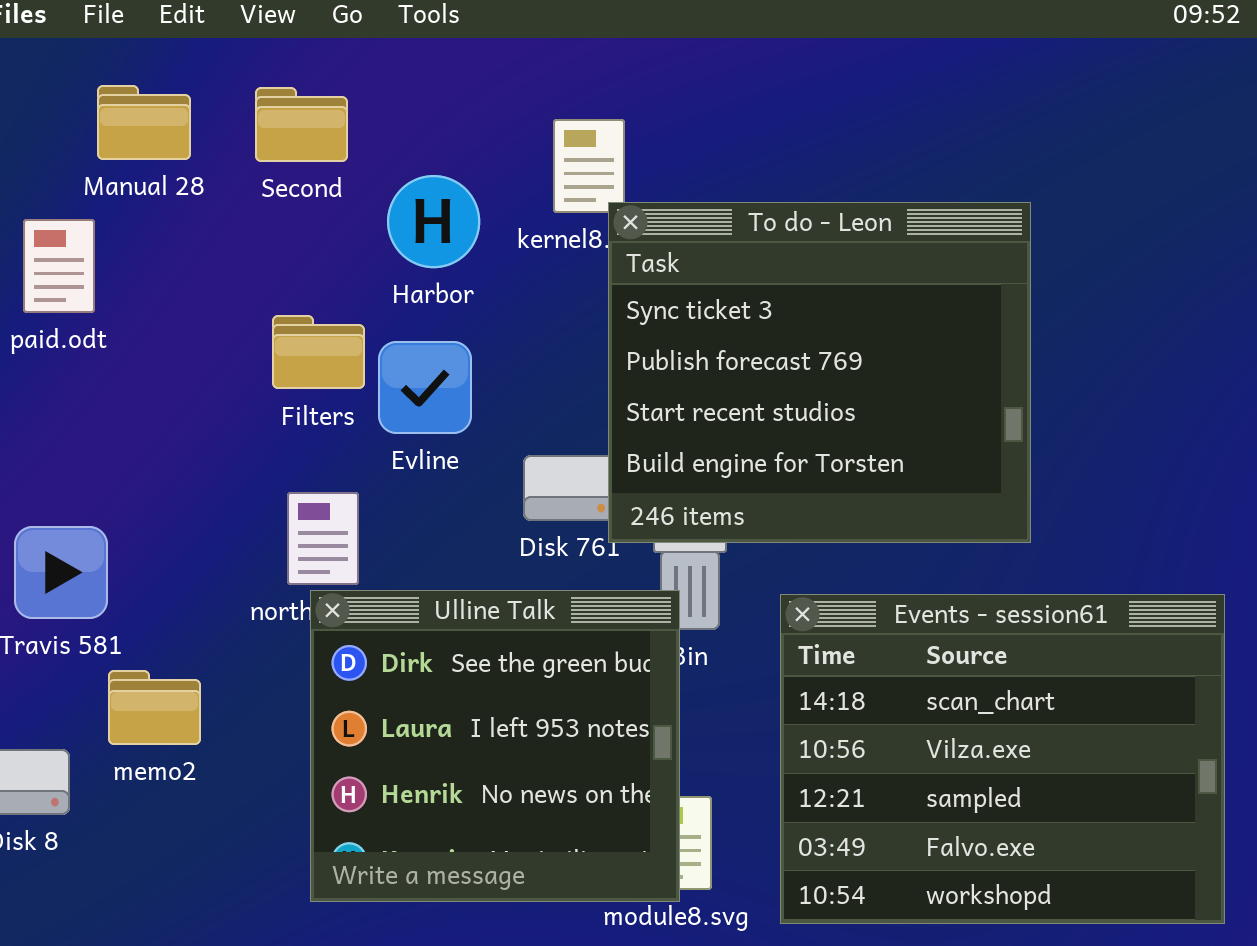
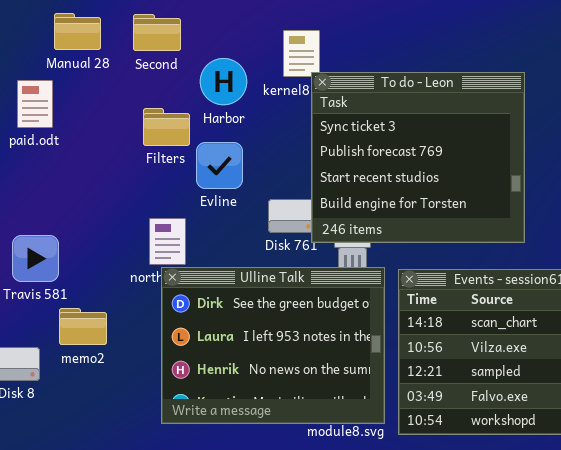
Filters: [272,315,365,389] -> [143,108,190,146], moved
Ulline Talk: [310,590,680,902] -> [161,267,385,424], resized

